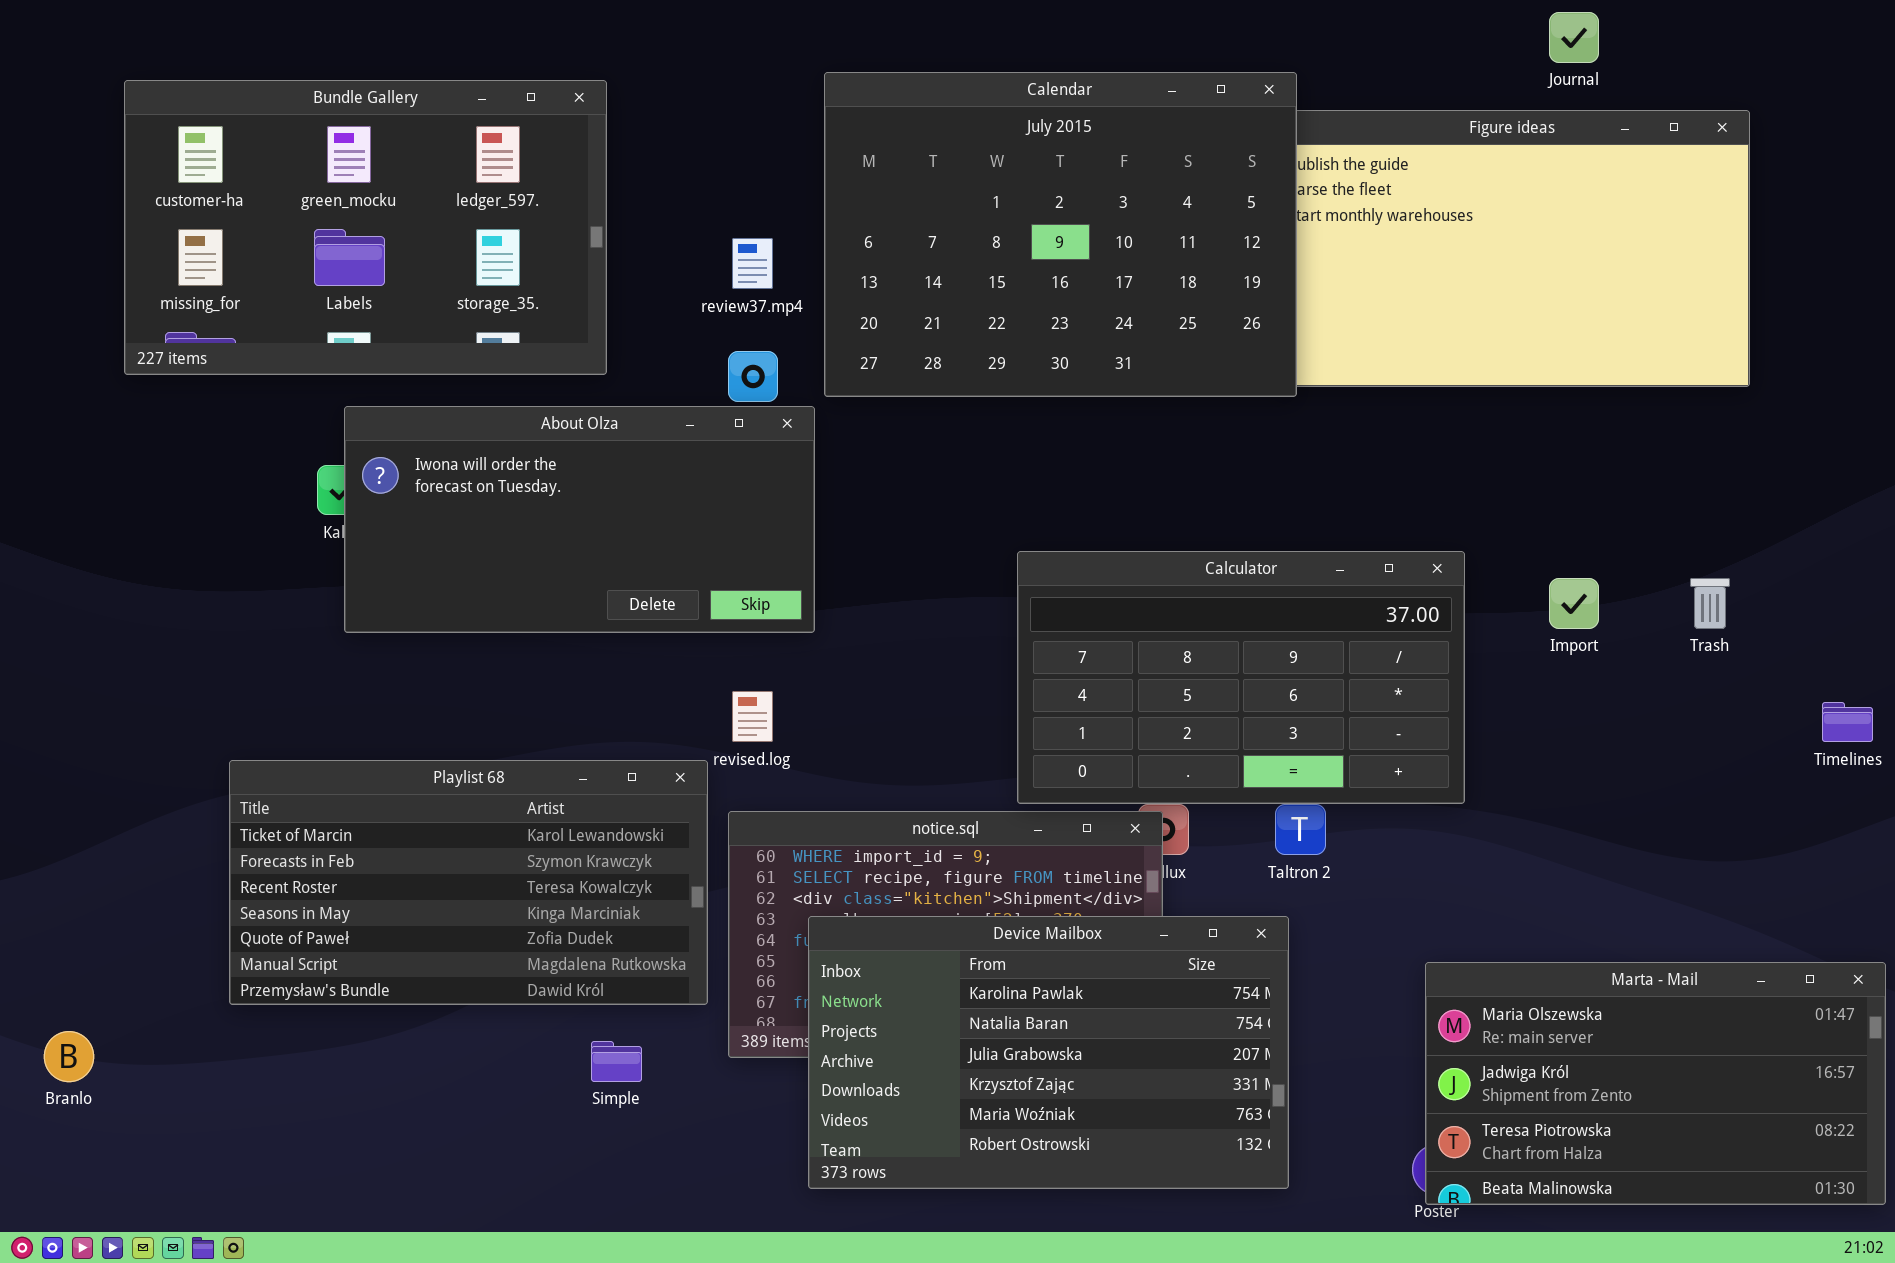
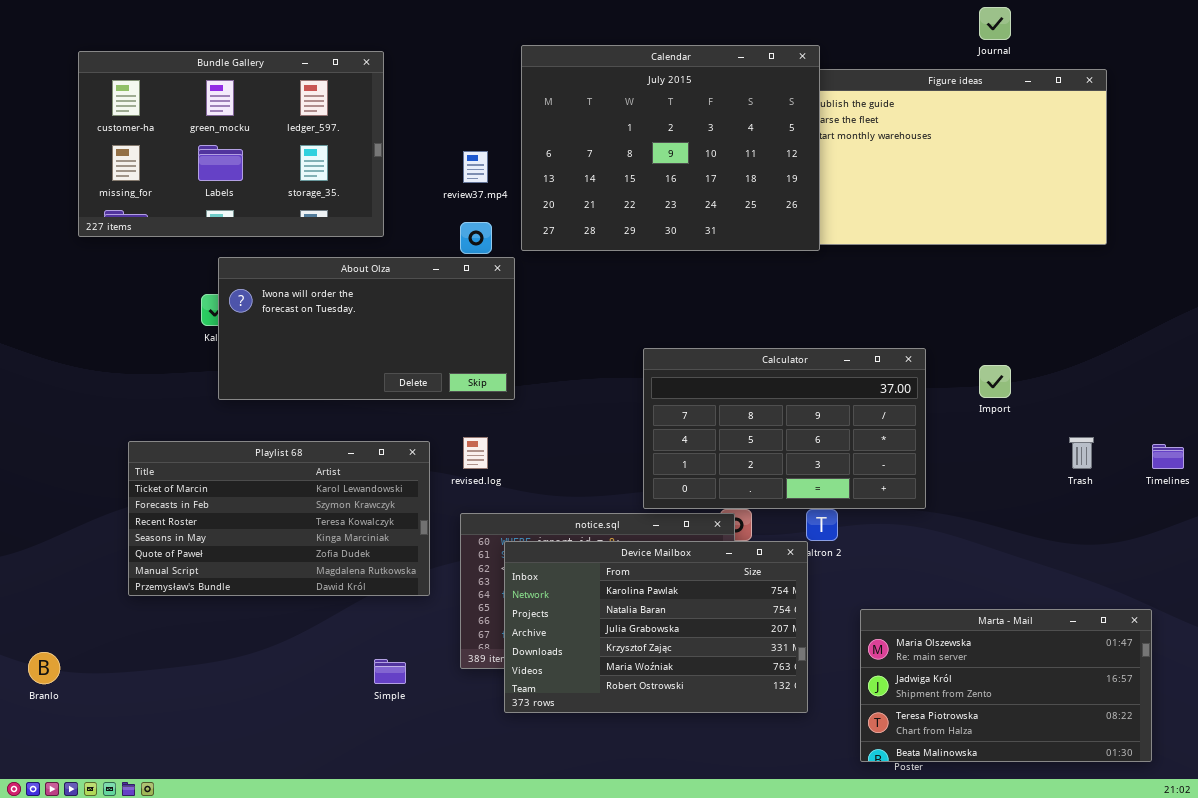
Trash: [1690,578,1730,629] -> [1069,437,1094,469], moved
Playlist 68: [229,760,708,1005] -> [128,441,430,596], moved
Device Mailbox: [808,916,1289,1189] -> [504,541,808,713], moved
Marta - Mail: [1425,962,1886,1205] -> [860,609,1152,762], moved

